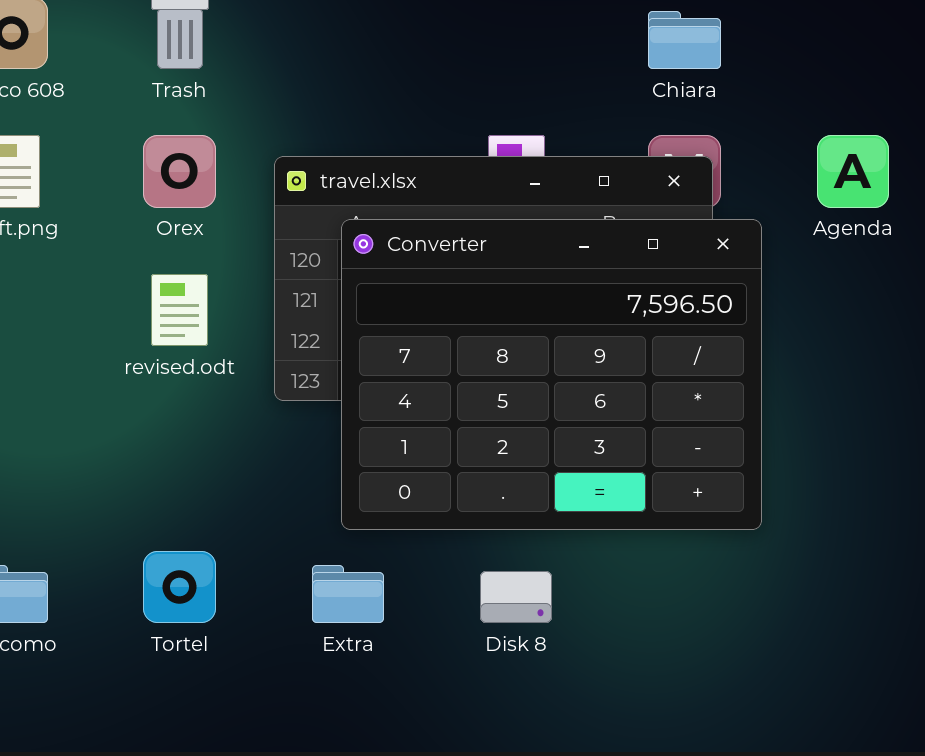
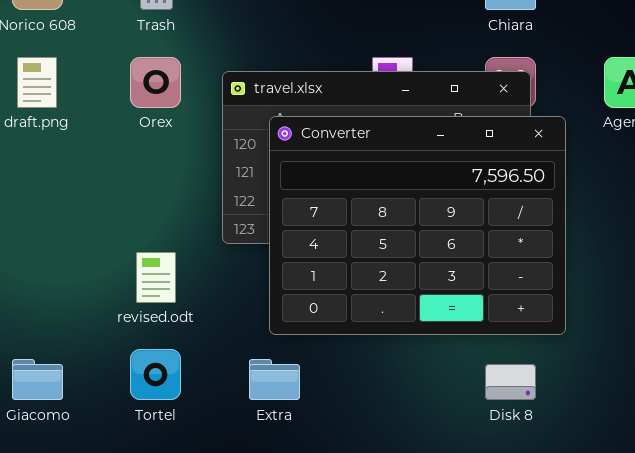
revised.odt: [151,274,208,346] -> [136,252,176,303], moved
Disk 8: [480,571,552,623] -> [485,364,536,400], moved

